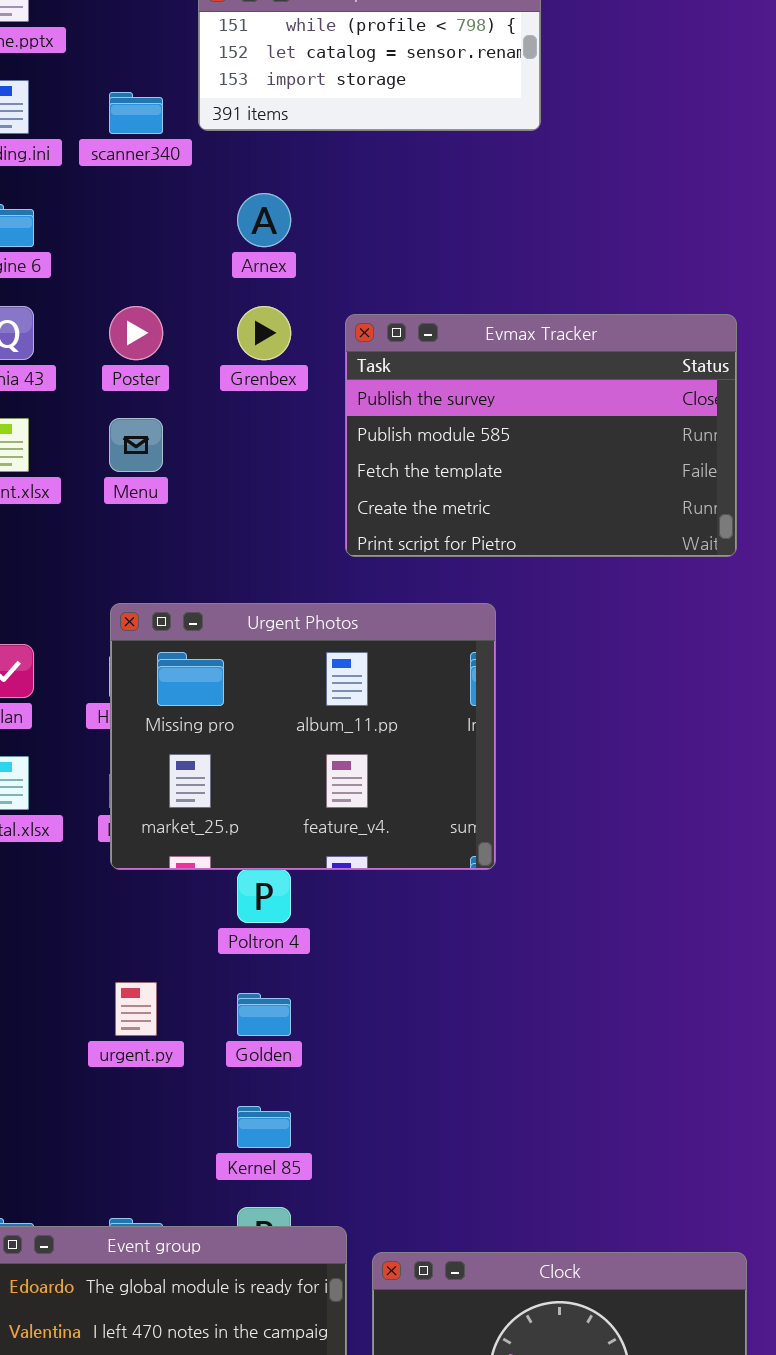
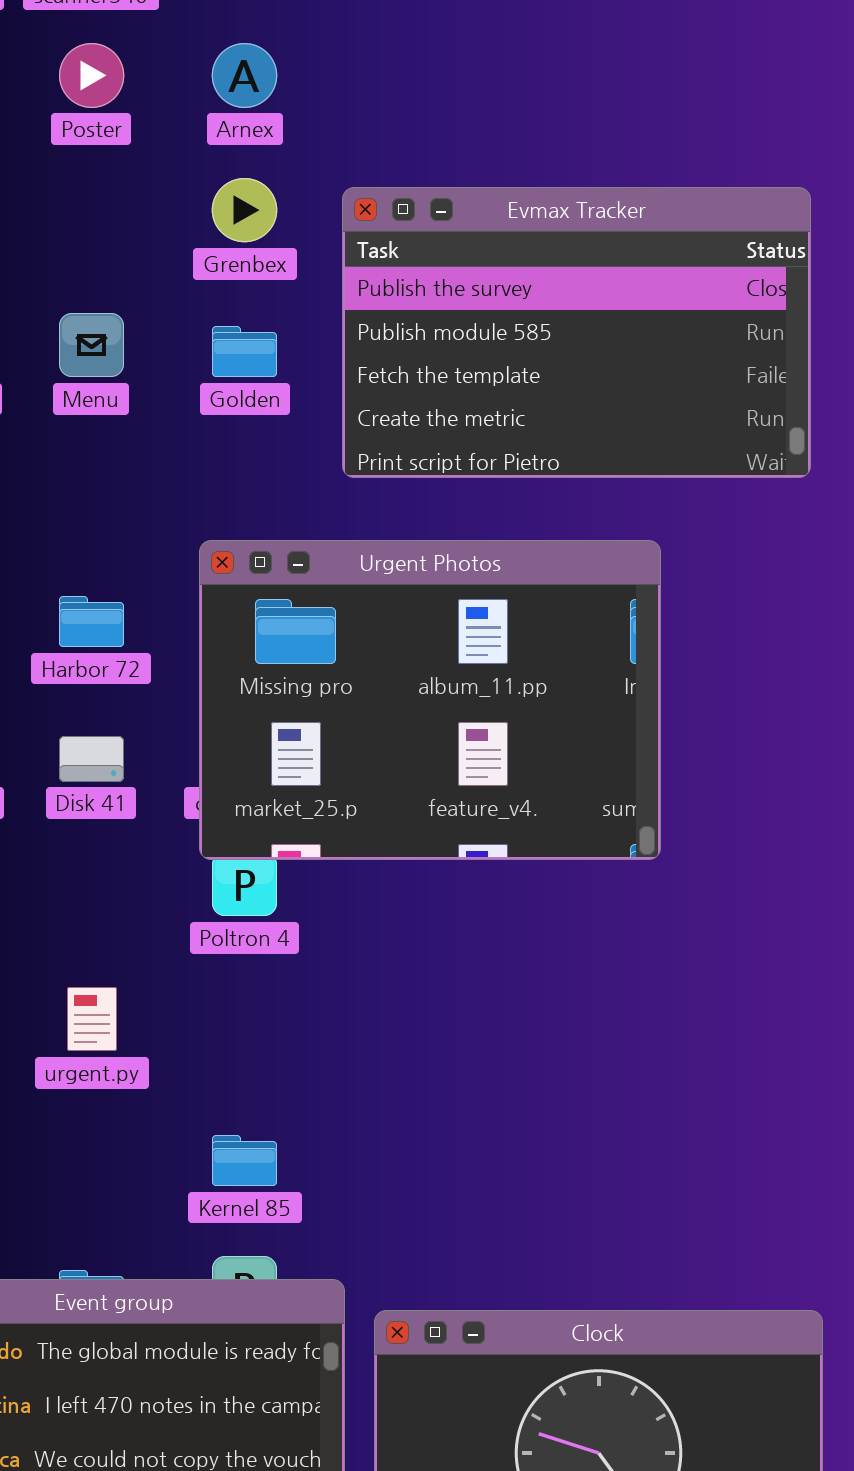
Poster: [109,306,163,360] -> [59,43,124,108], moved
Urgent Photos: [110,603,496,870] -> [199,540,661,860], moved
Golden: [237,993,291,1036] -> [212,326,277,377], moved

